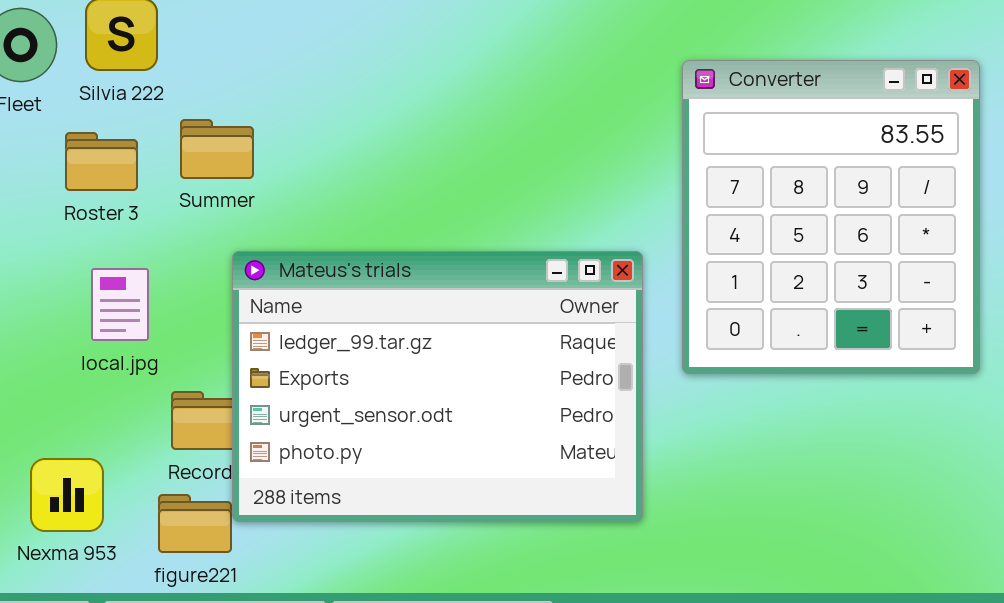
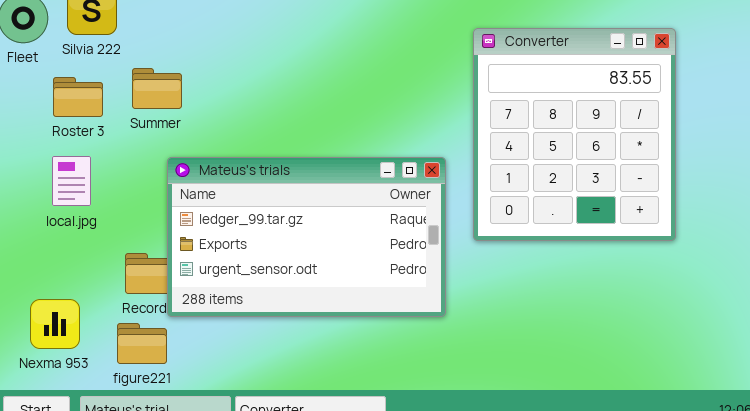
Mateus's trials: [232,251,643,522] -> [167,157,446,317], resized
local.jpg: [91,268,149,341] -> [52,156,91,206], moved

